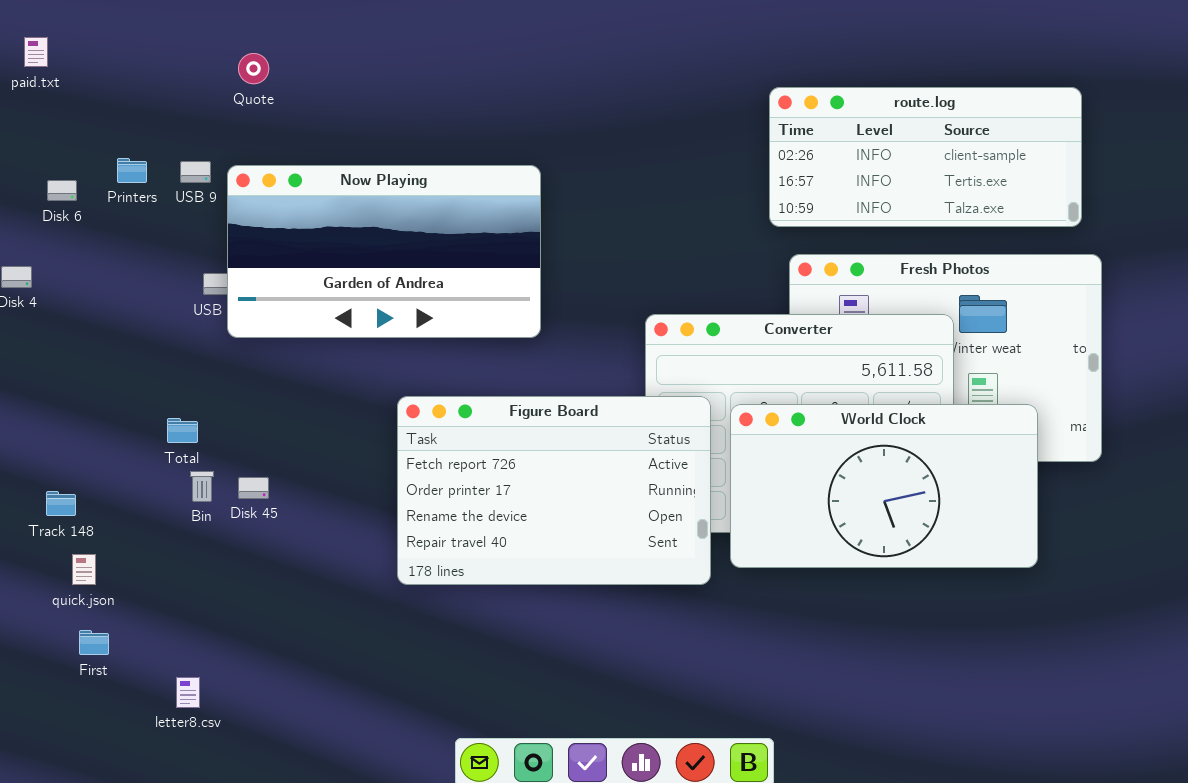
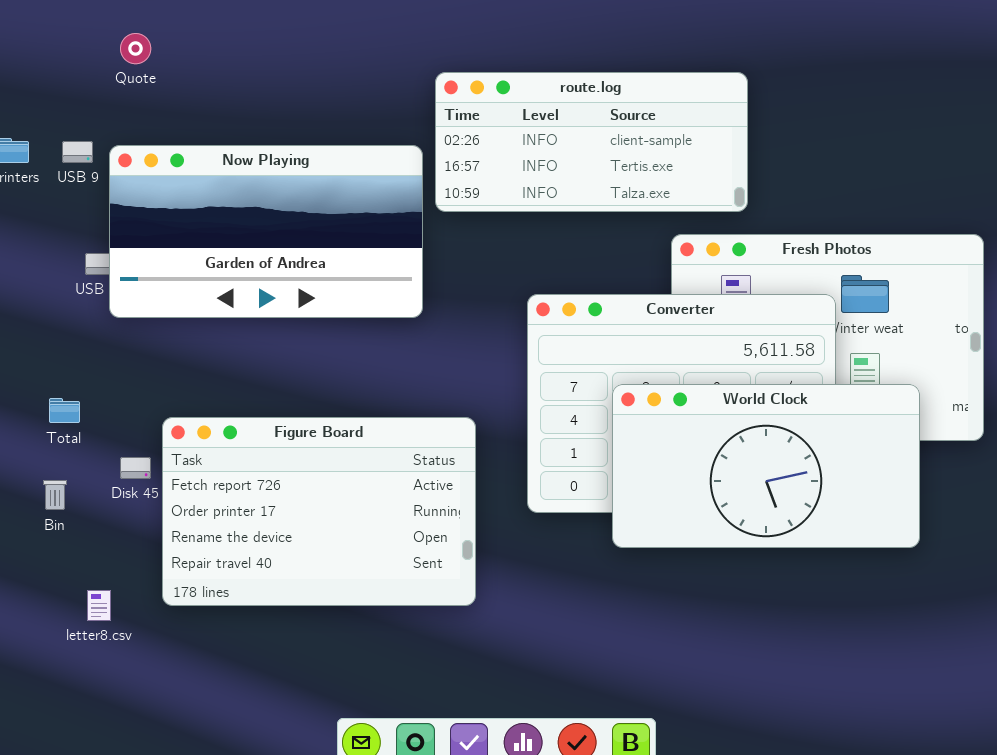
route.log: [769,87,1082,227] -> [435,72,748,212], moved
Figure Board: [397,396,711,585] -> [162,417,476,606], moved
Bin: [190,471,214,502] -> [43,480,67,510], moved
letter8.csv: [176,677,200,708] -> [87,590,111,621], moved

